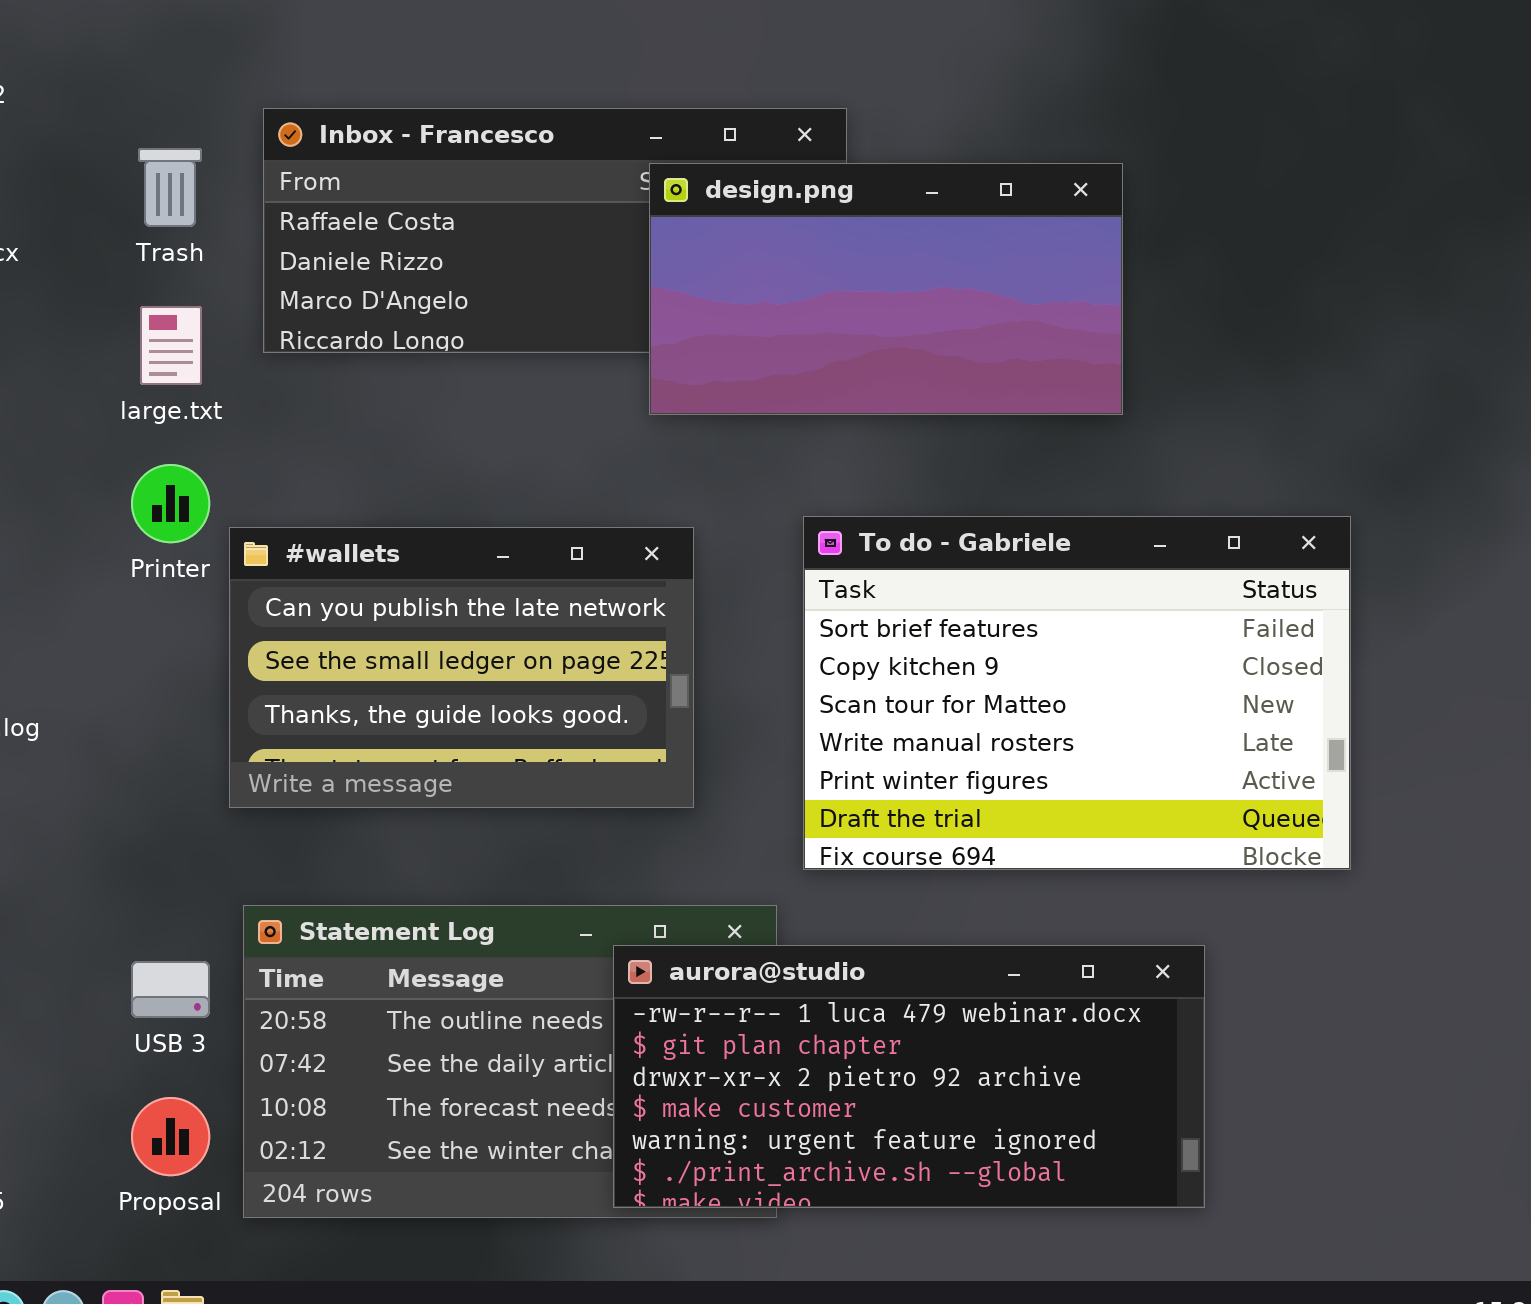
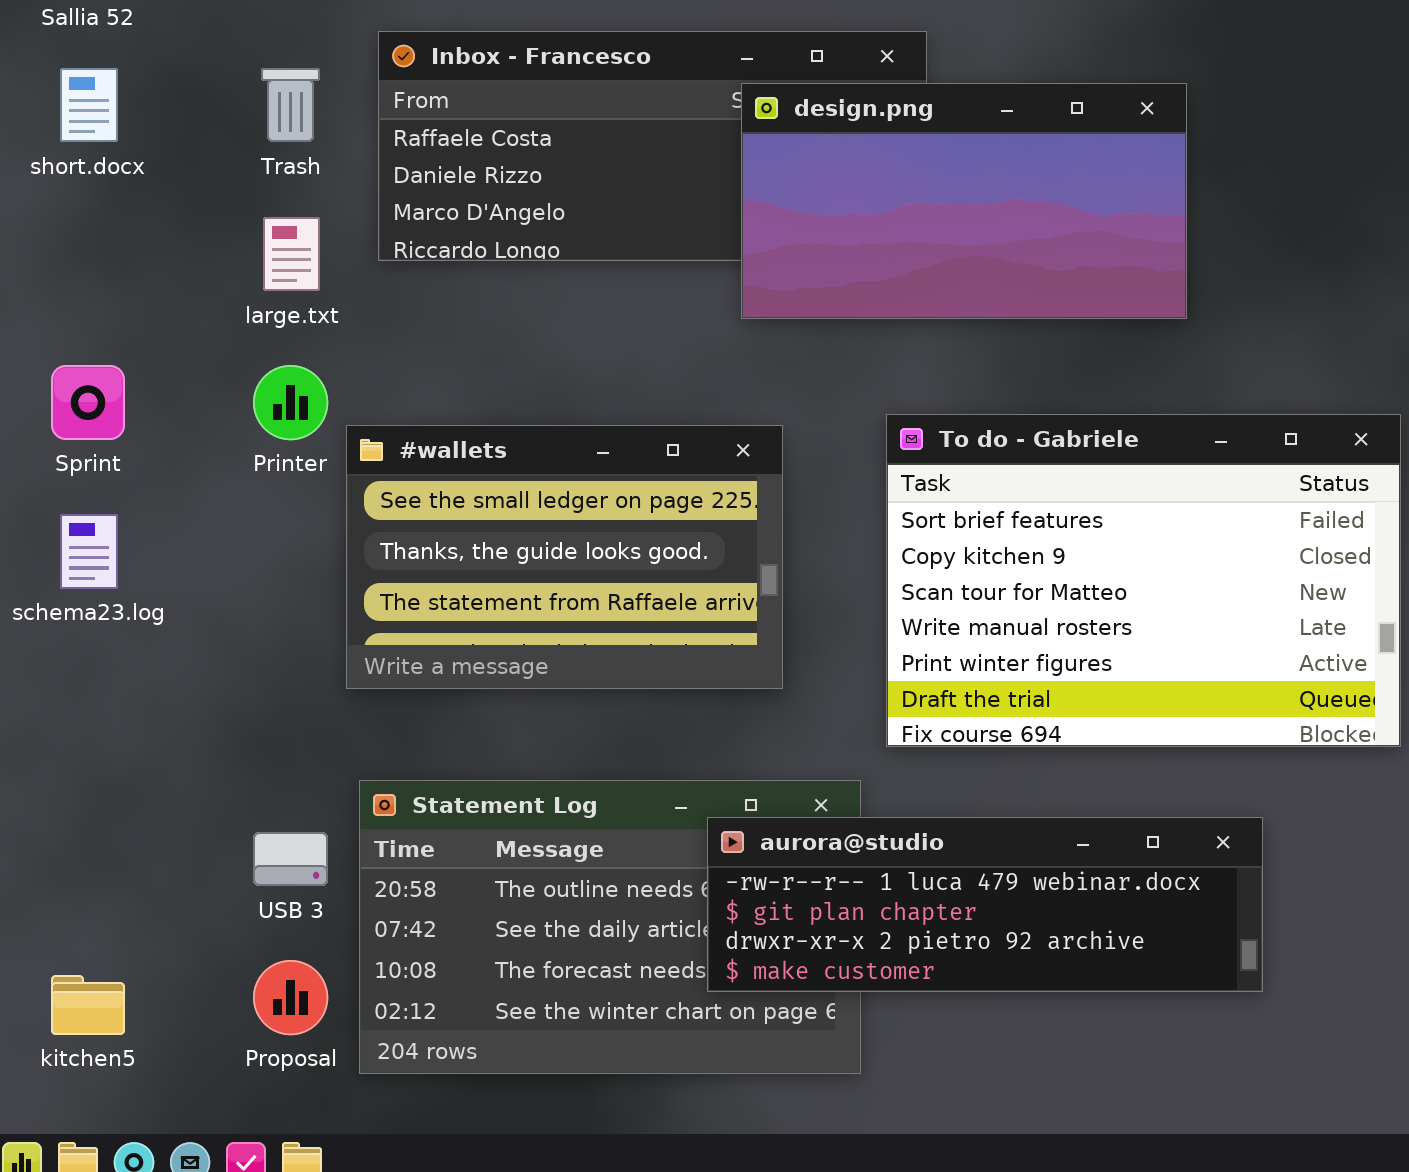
#wallets: [229,527,694,808] -> [346,425,783,689], scrolled down 1 row
aurora@studio: [613,945,1205,1208] -> [707,817,1263,992], resized

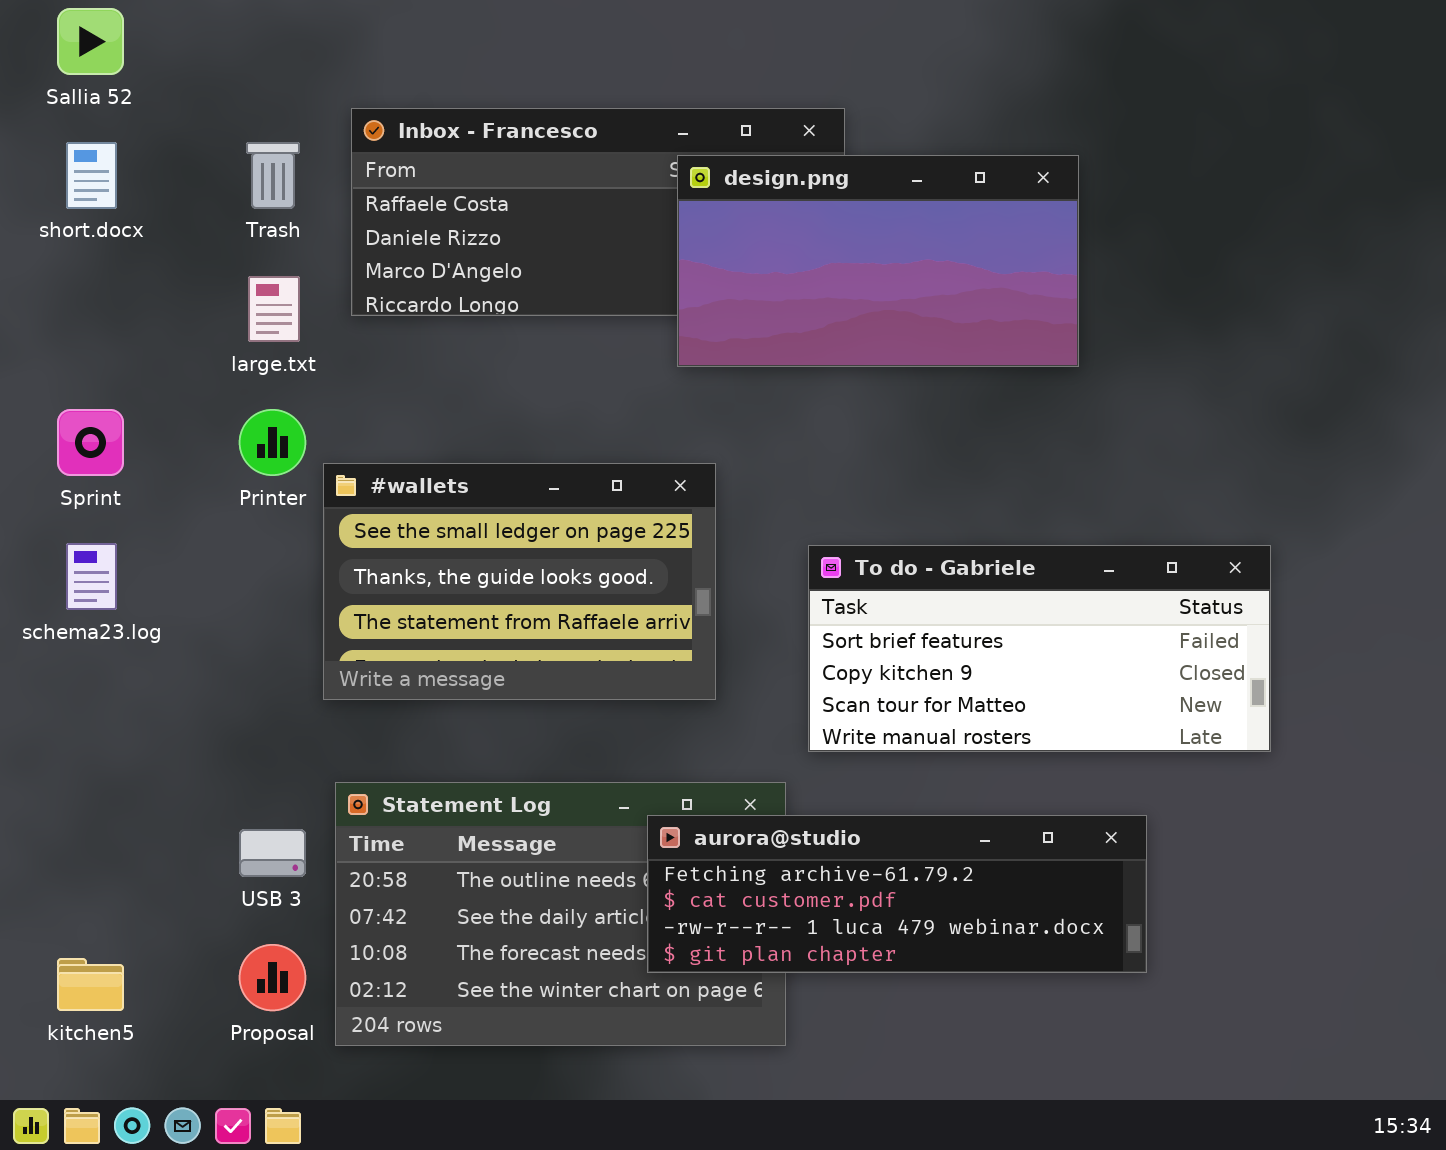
To do - Gabriele: [886,414,1401,747] -> [808,545,1271,752], resized
aurora@studio: [707,817,1263,992] -> [647,815,1147,973], scrolled up 2 rows

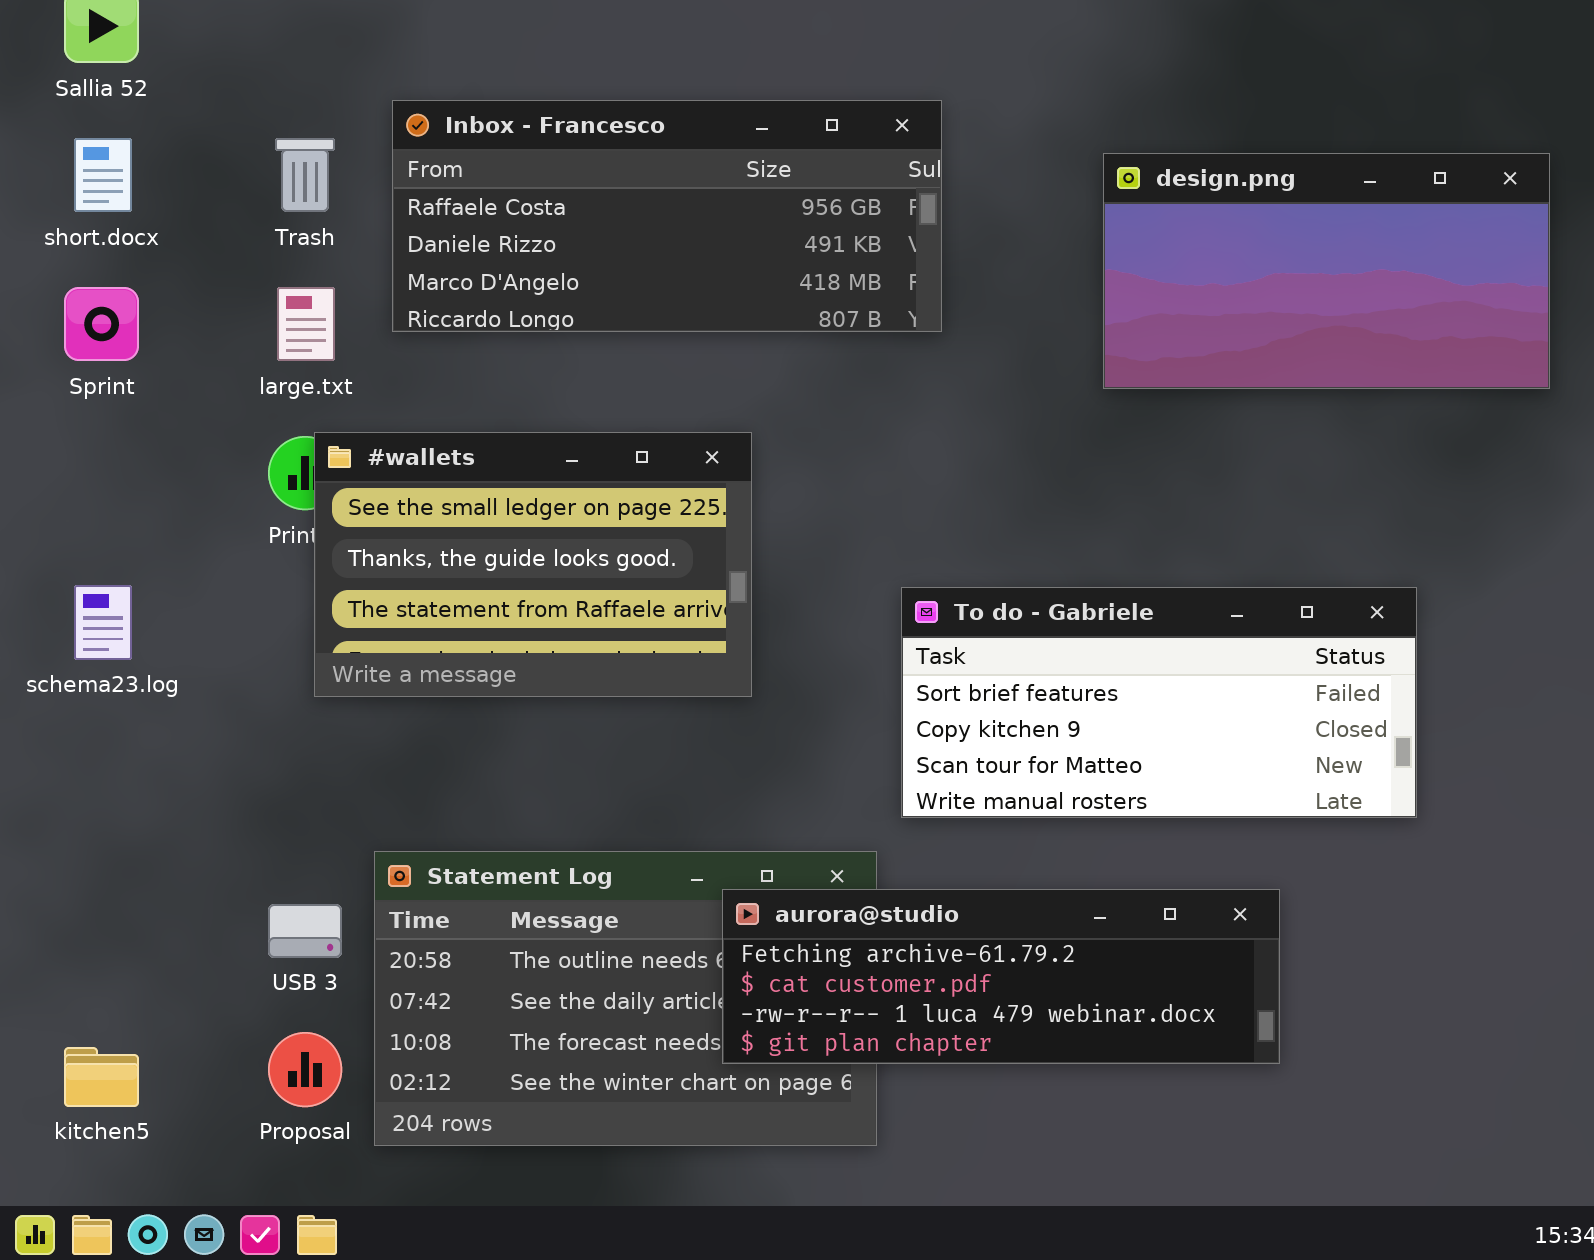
design.png: [677,155,1079,367] -> [1103,153,1550,389], moved
Sprint: [57,409,124,476] -> [64,287,139,361], moved
#wallets: [323,463,716,700] -> [314,432,752,697], moved

